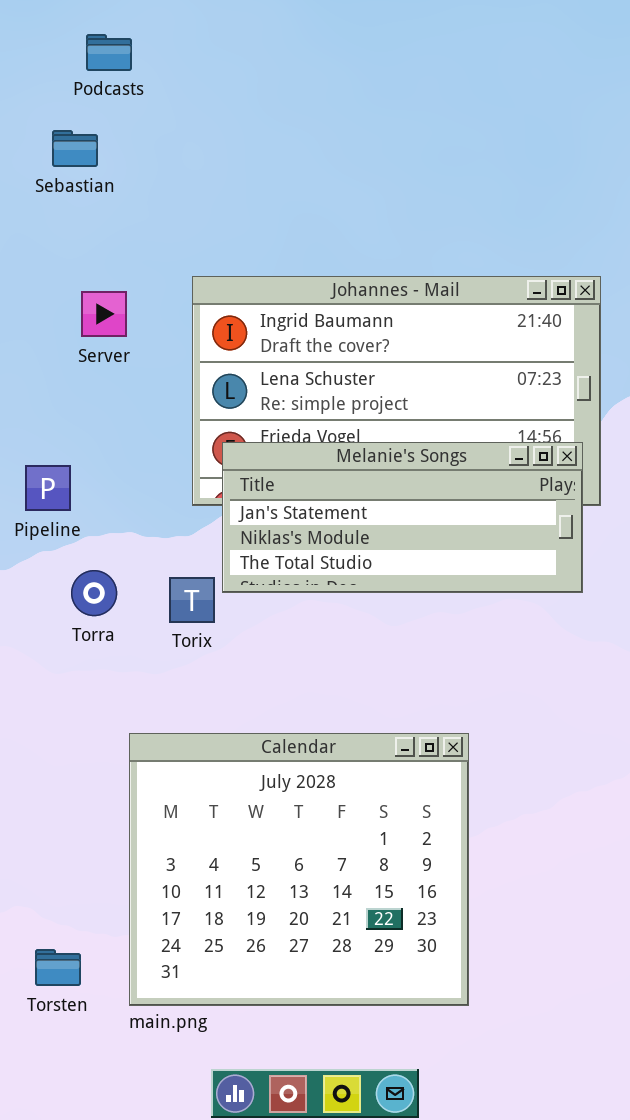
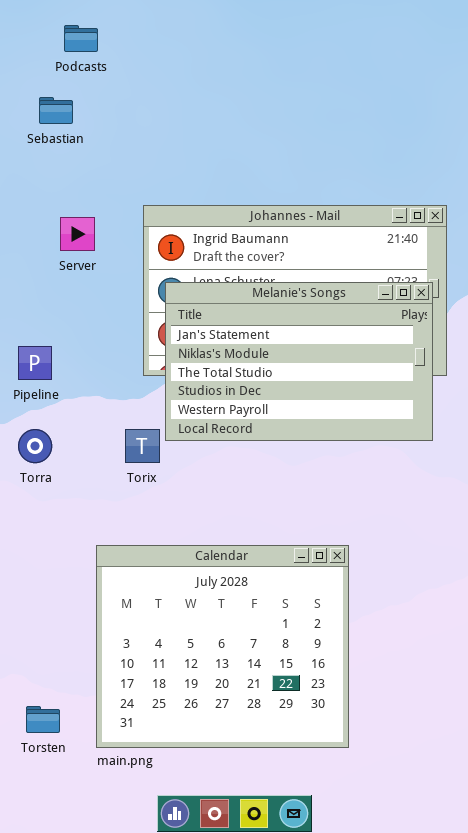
Melanie's Songs: [222,442,583,593] -> [165,282,433,441], resized
Torra: [71,570,117,616] -> [18,429,52,463], moved

